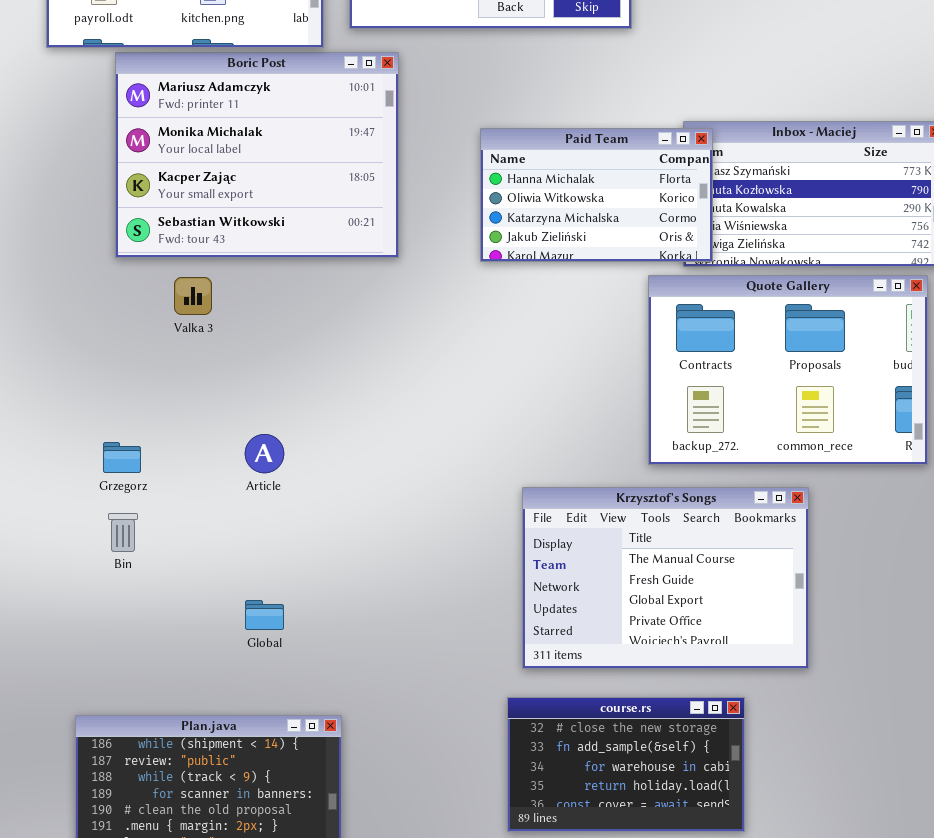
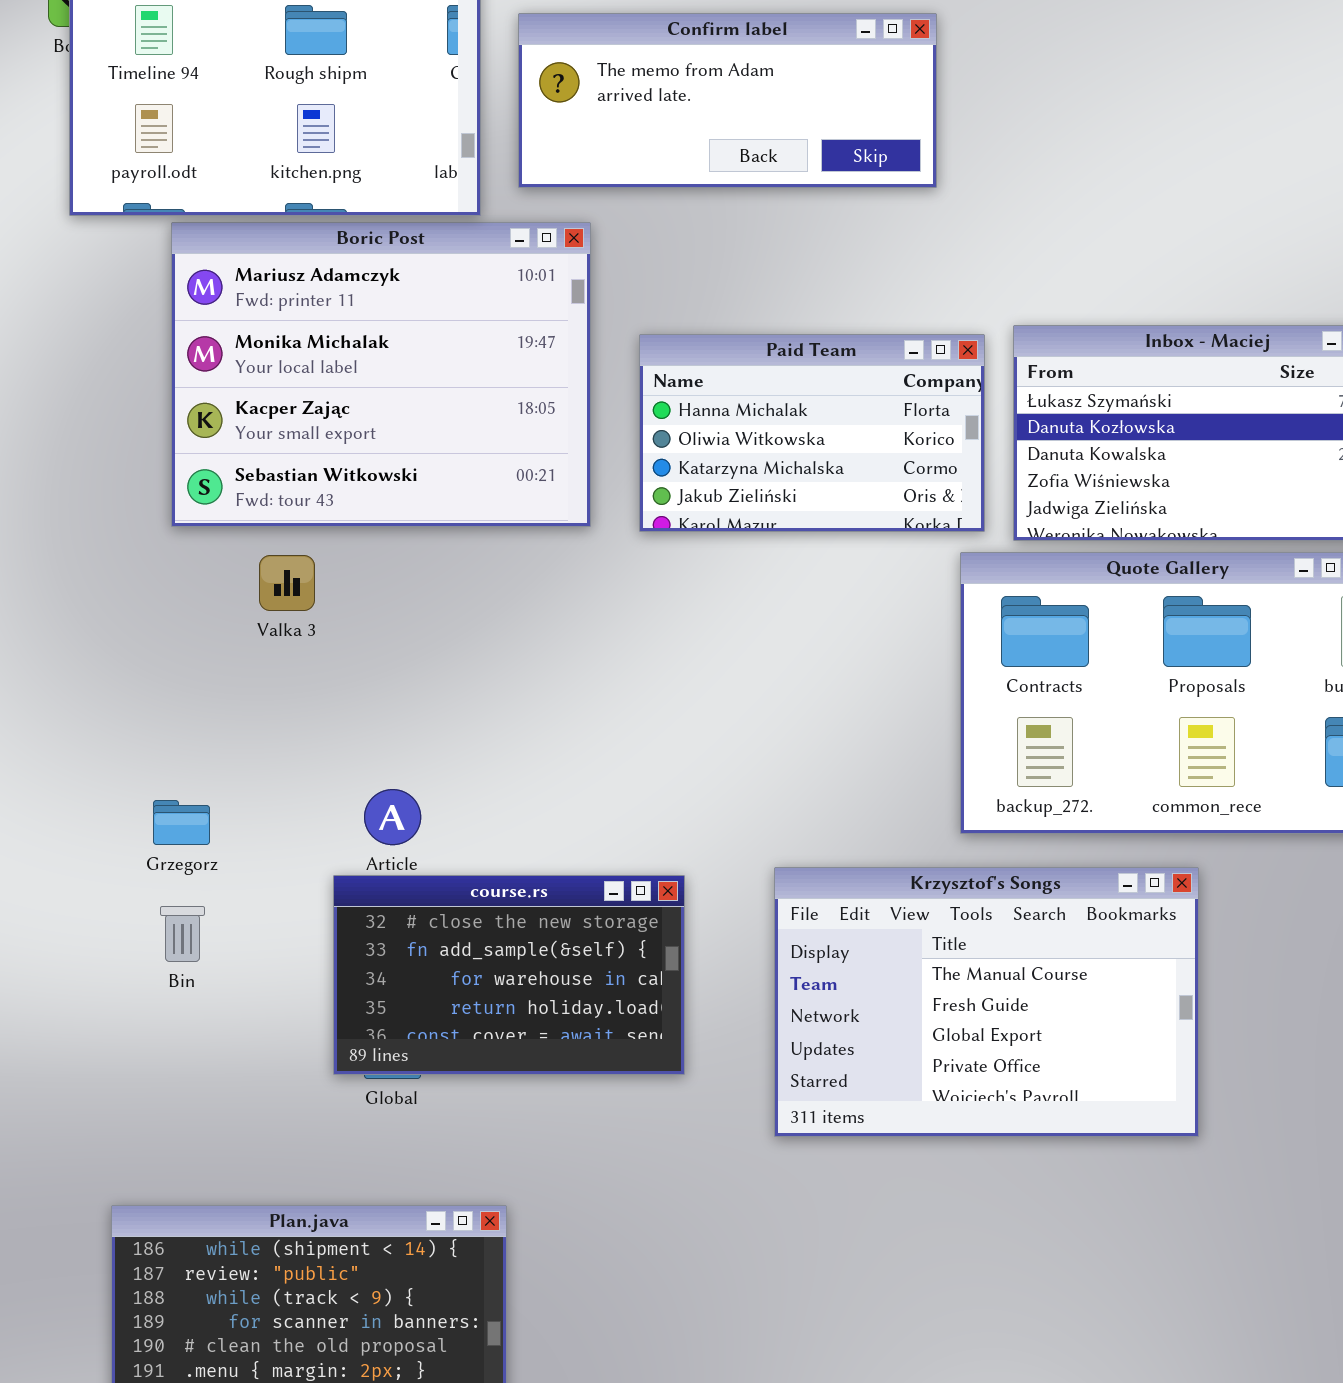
Paid Team: [480,128,713,262] -> [639,334,985,532], moved
course.rs: [507,697,745,832] -> [333,875,685,1075], moved

